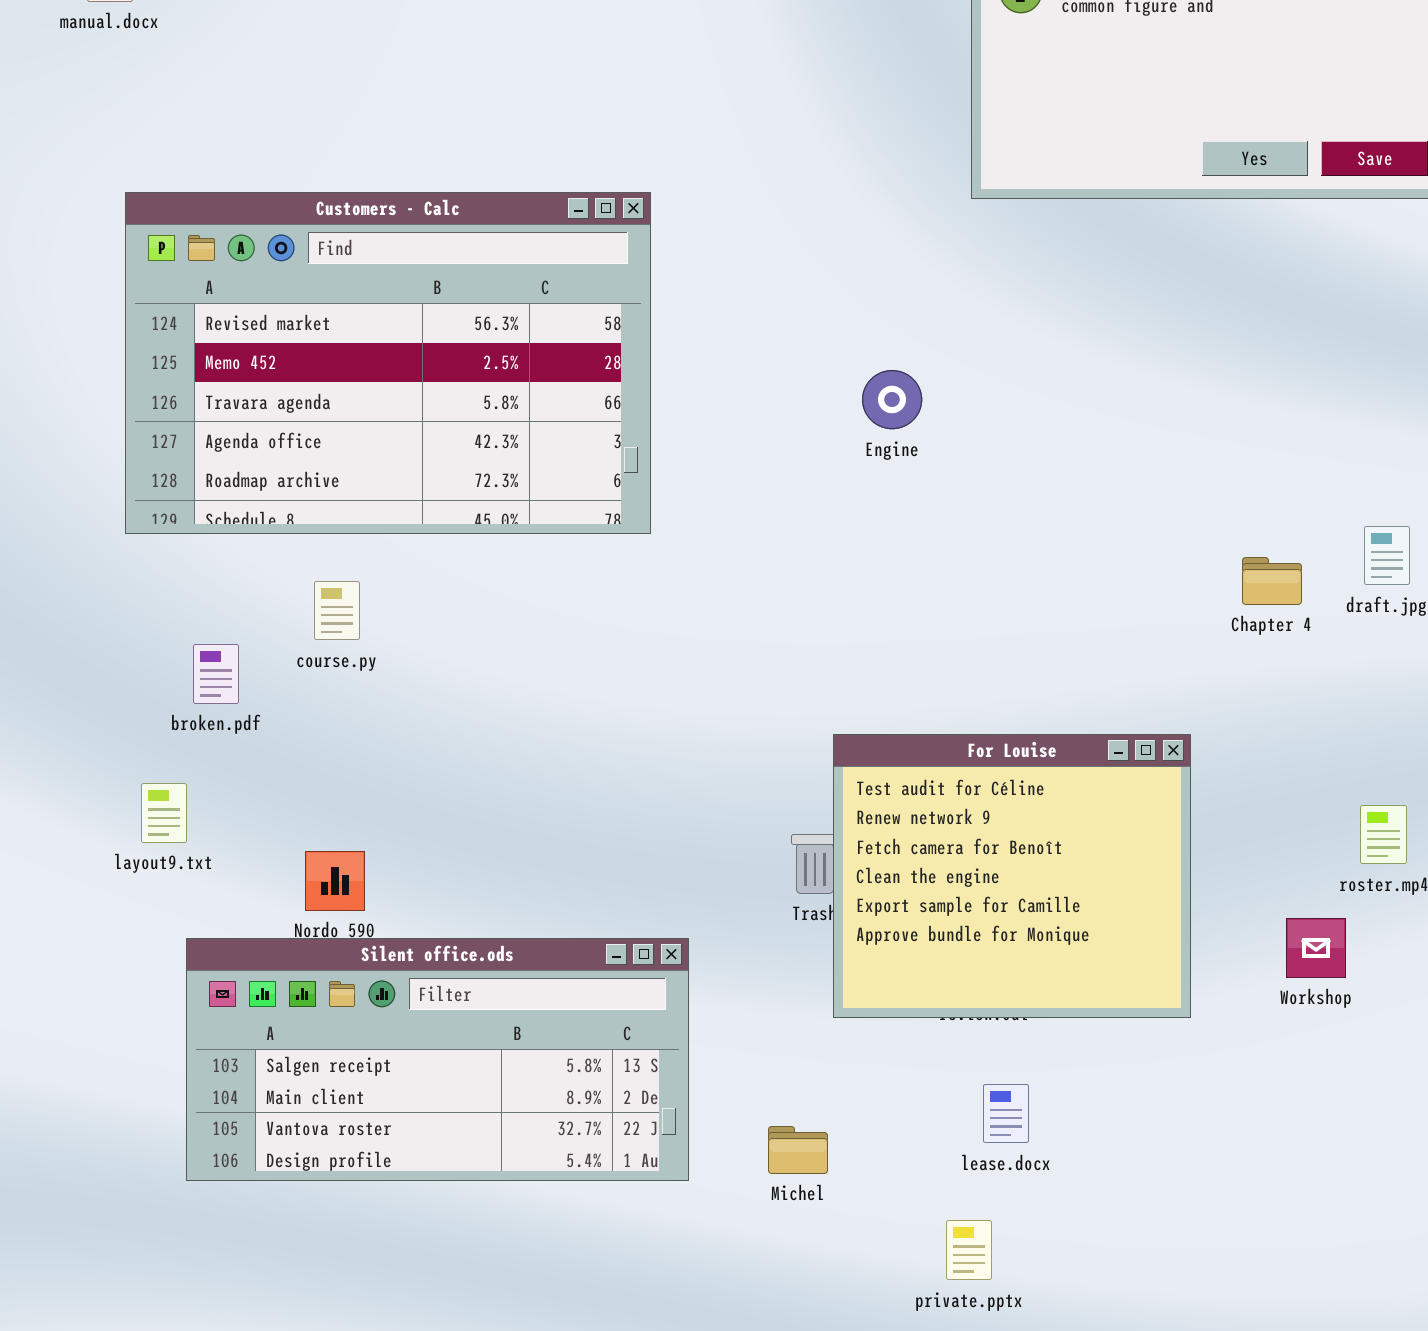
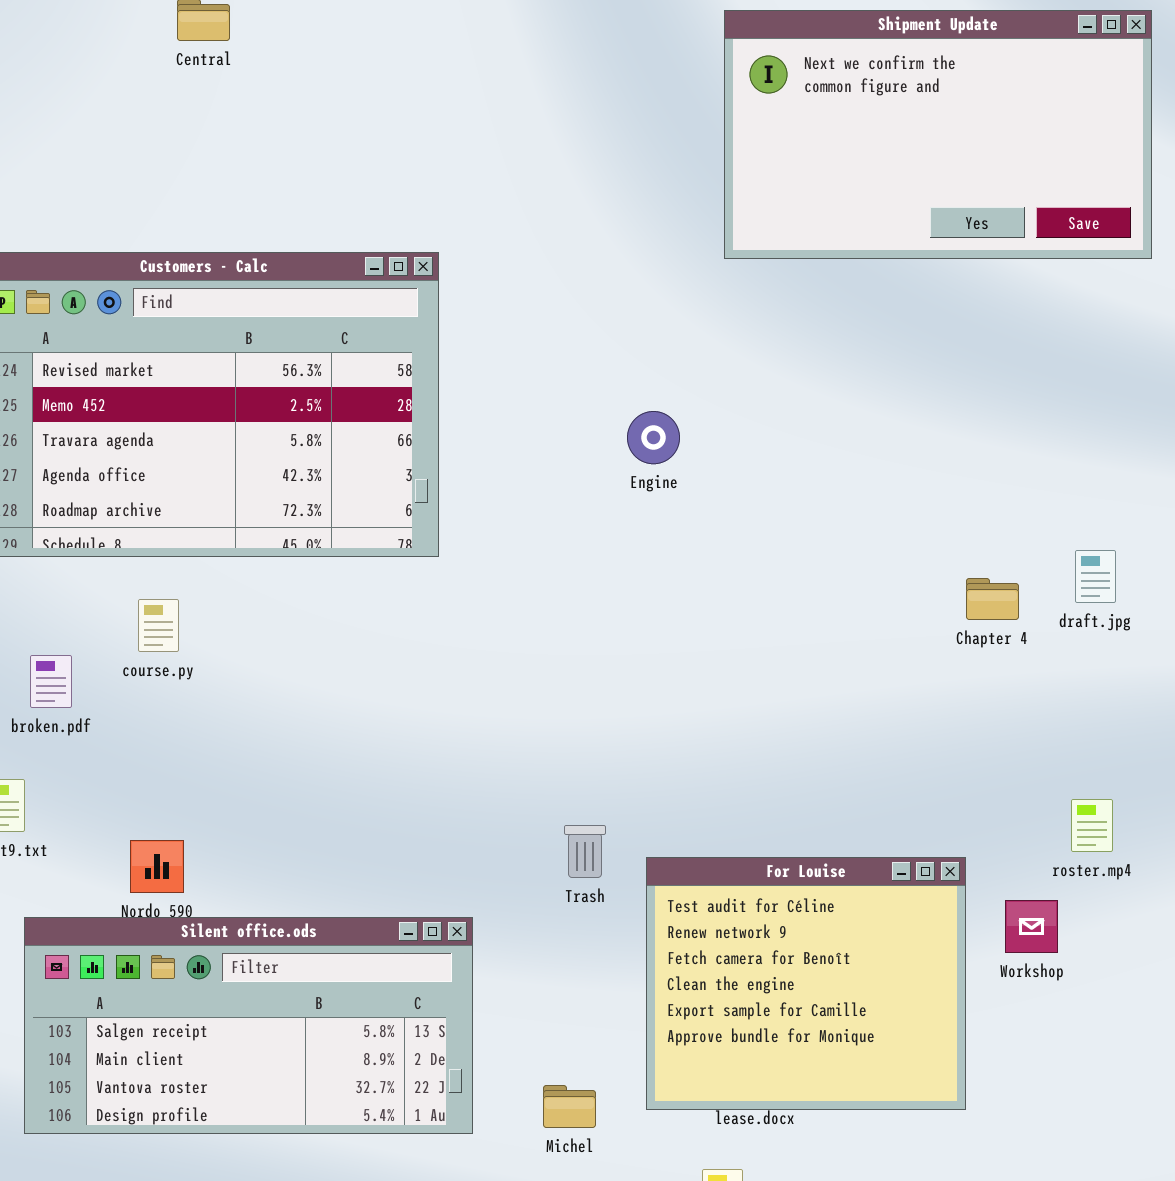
For Louise: [833,734,1191,1018] -> [646,857,966,1110], moved

